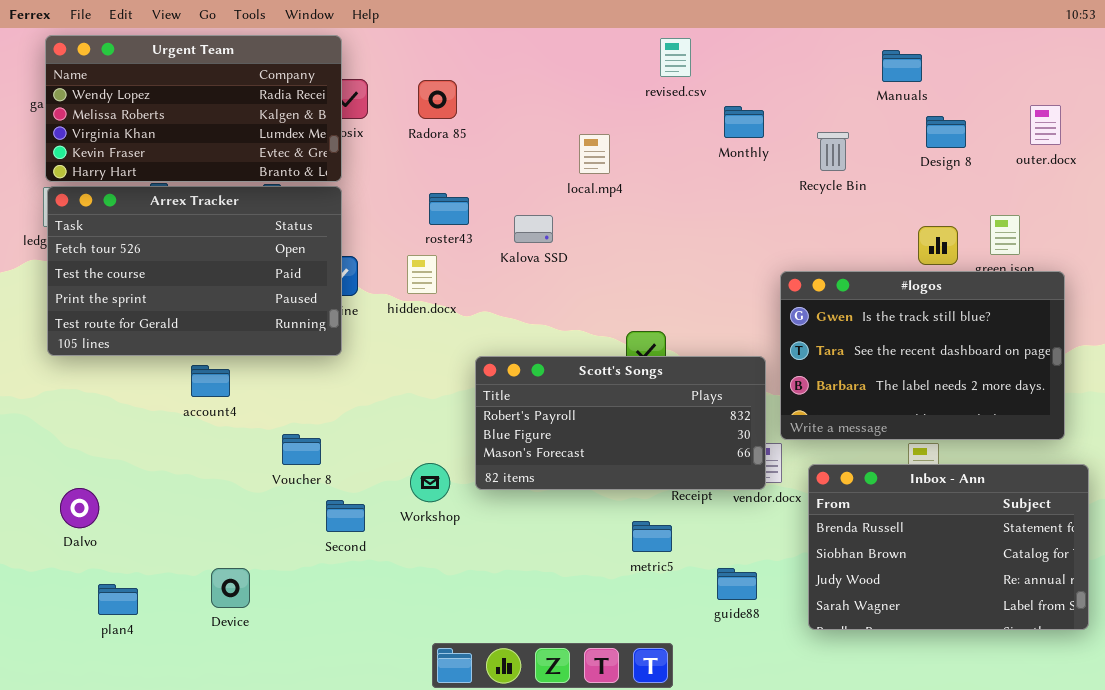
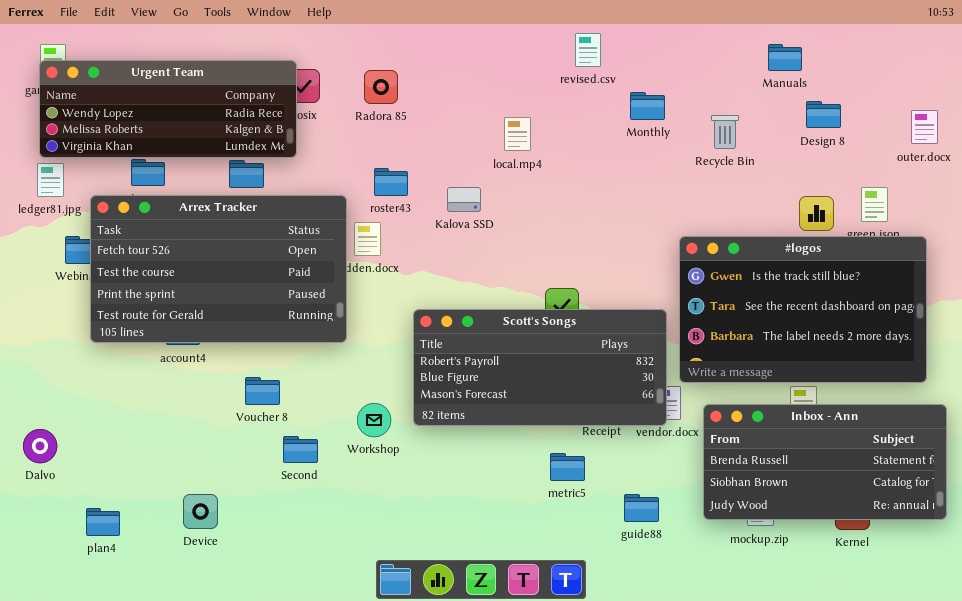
Urgent Team: [45,35,342,182] -> [39,60,297,158], resized
outer.docx: [1030,105,1061,145] -> [911,110,938,144], moved
Arrex Tracker: [47,186,342,356] -> [90,195,347,343], moved
Inbox - Ann: [808,464,1089,630] -> [703,404,947,520], resized
Dalvo: [60,488,99,528] -> [23,429,57,463], moved

